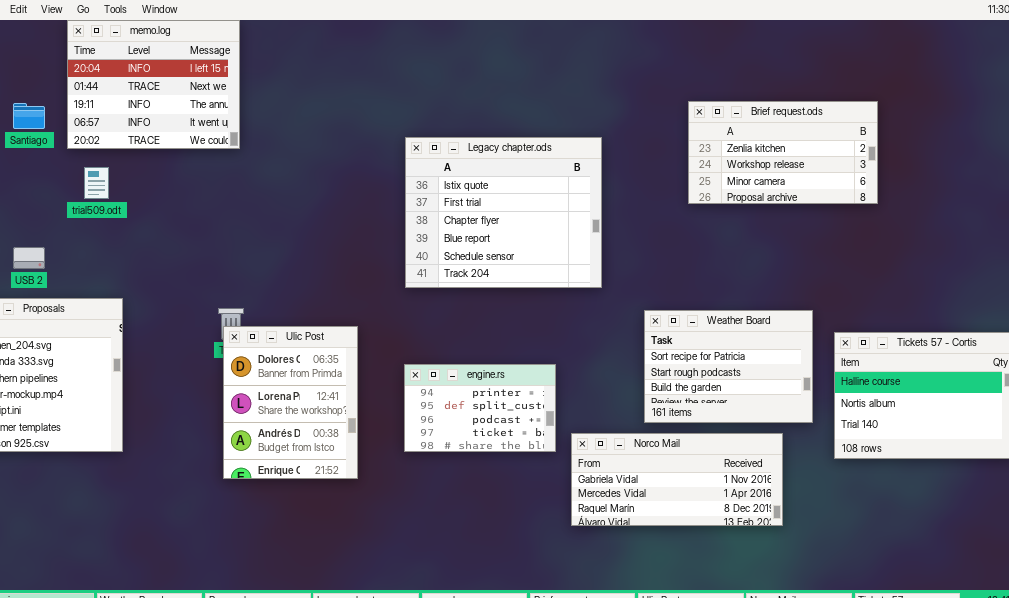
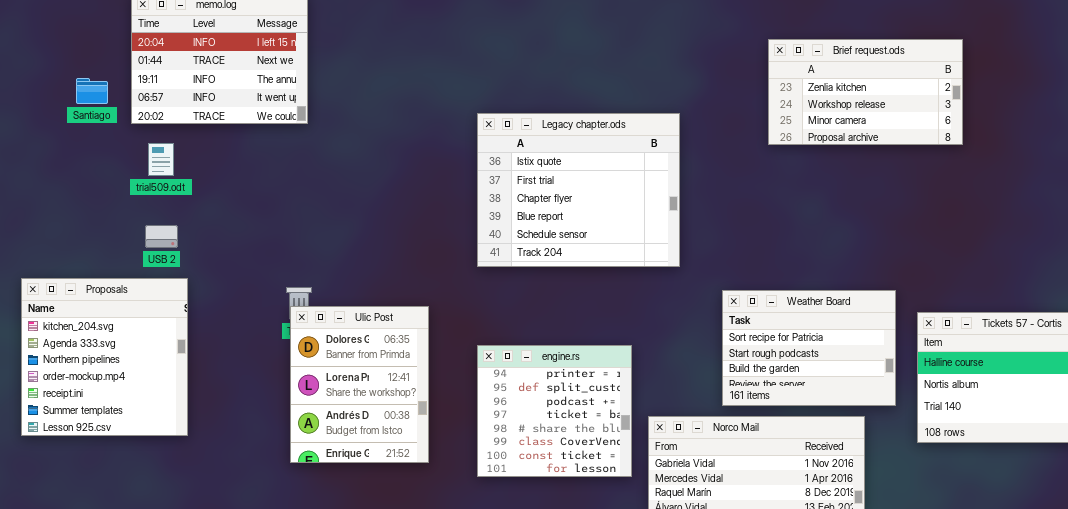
Brief request.ods: [688,101,878,204] -> [768,39,963,145], moved
USB 2: [13,247,45,269] -> [145,225,178,248], moved
engine.rs: [404,364,556,452] -> [477,345,632,477], resized

